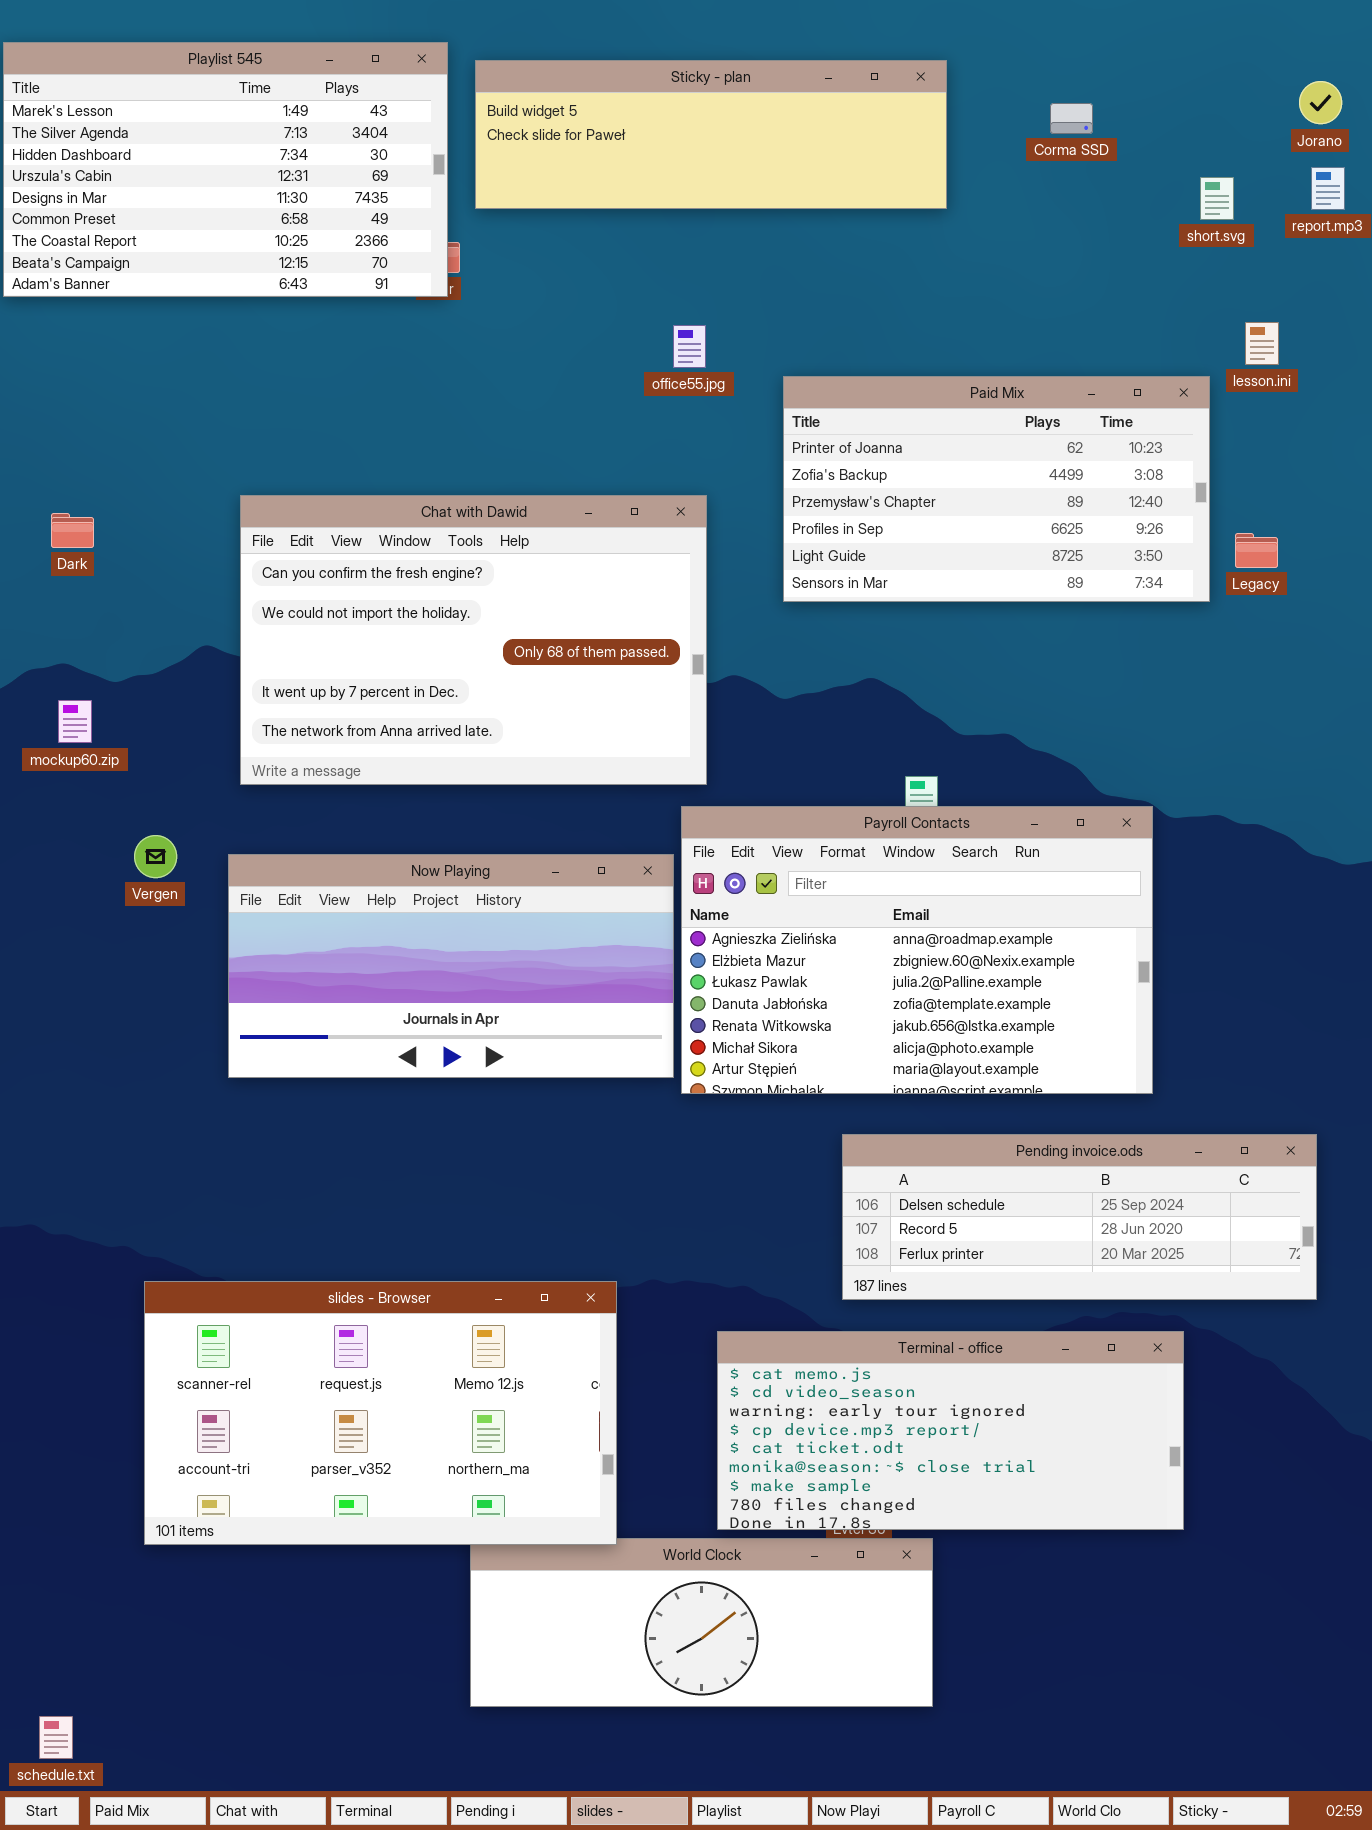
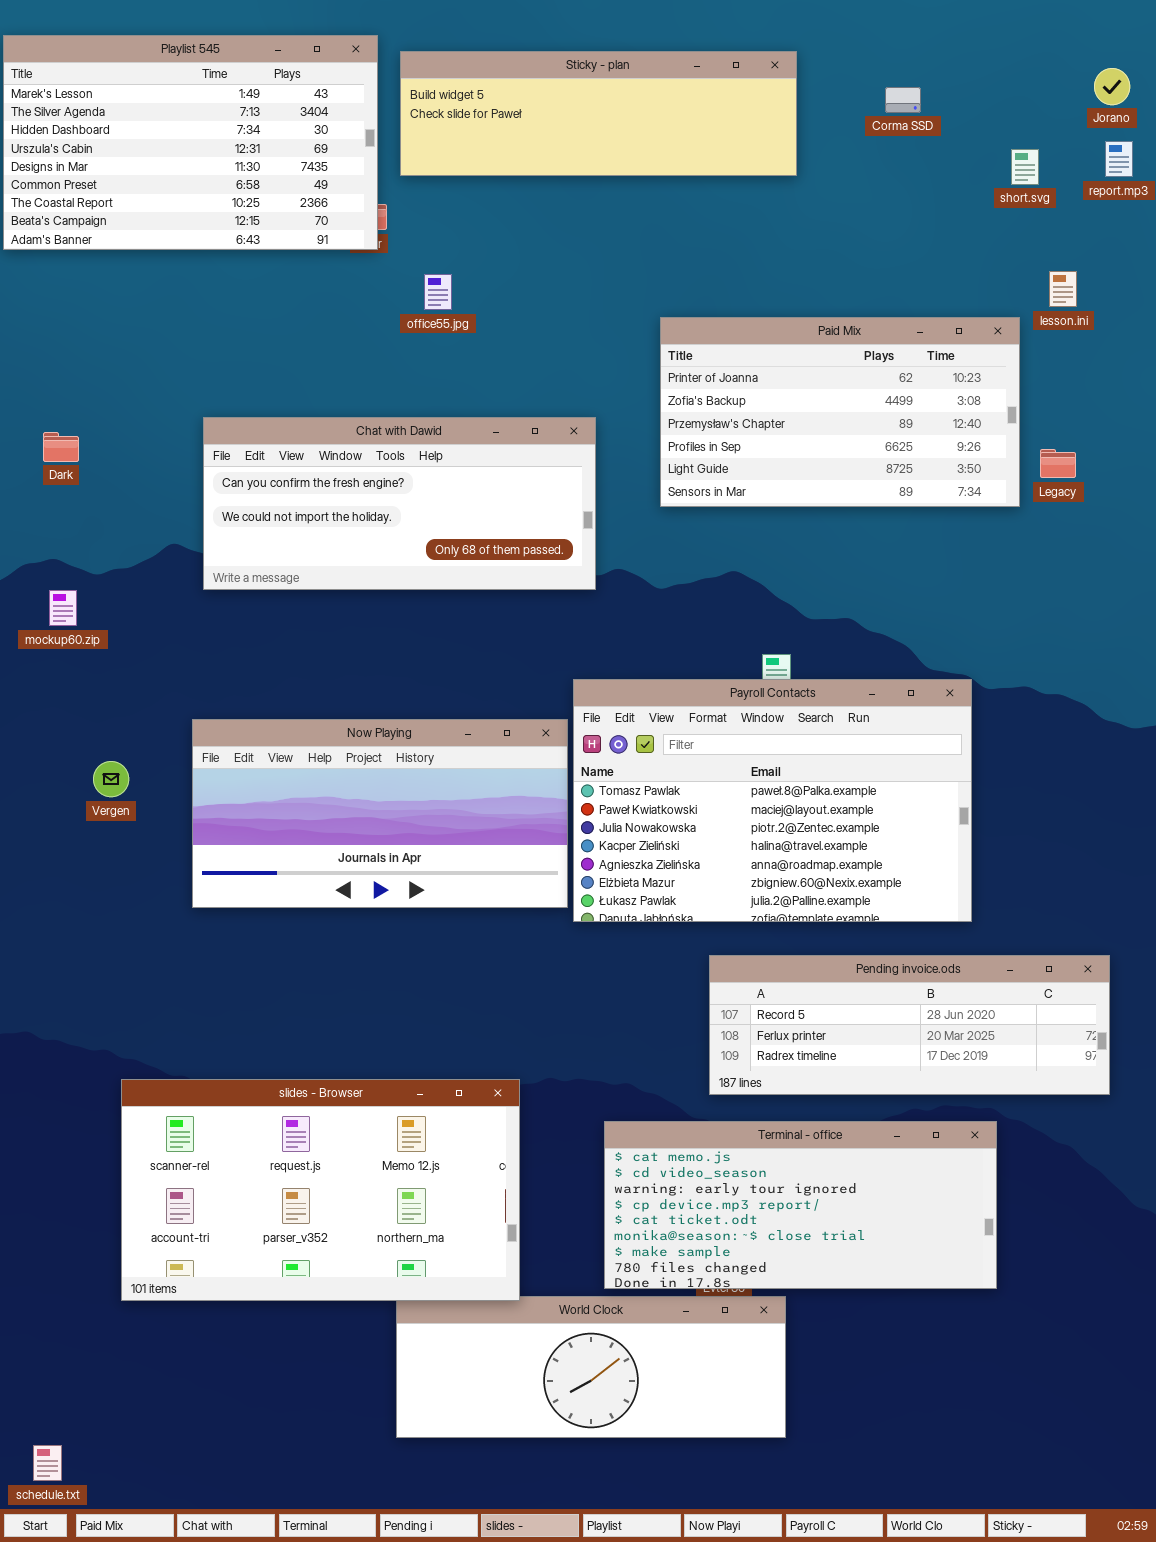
office55.jpg: [673,325,706,368] -> [424,274,452,310], moved
Chat with Dawid: [240,495,707,785] -> [203,417,596,590], resized
Payroll Contacts: [681,806,1153,1094] -> [573,679,972,922], scrolled up 4 rows
Vergen: [134,835,177,878] -> [93,761,129,797], moved
Pending invoice.ods: [842,1134,1317,1300] -> [709,955,1110,1095], scrolled down 1 row

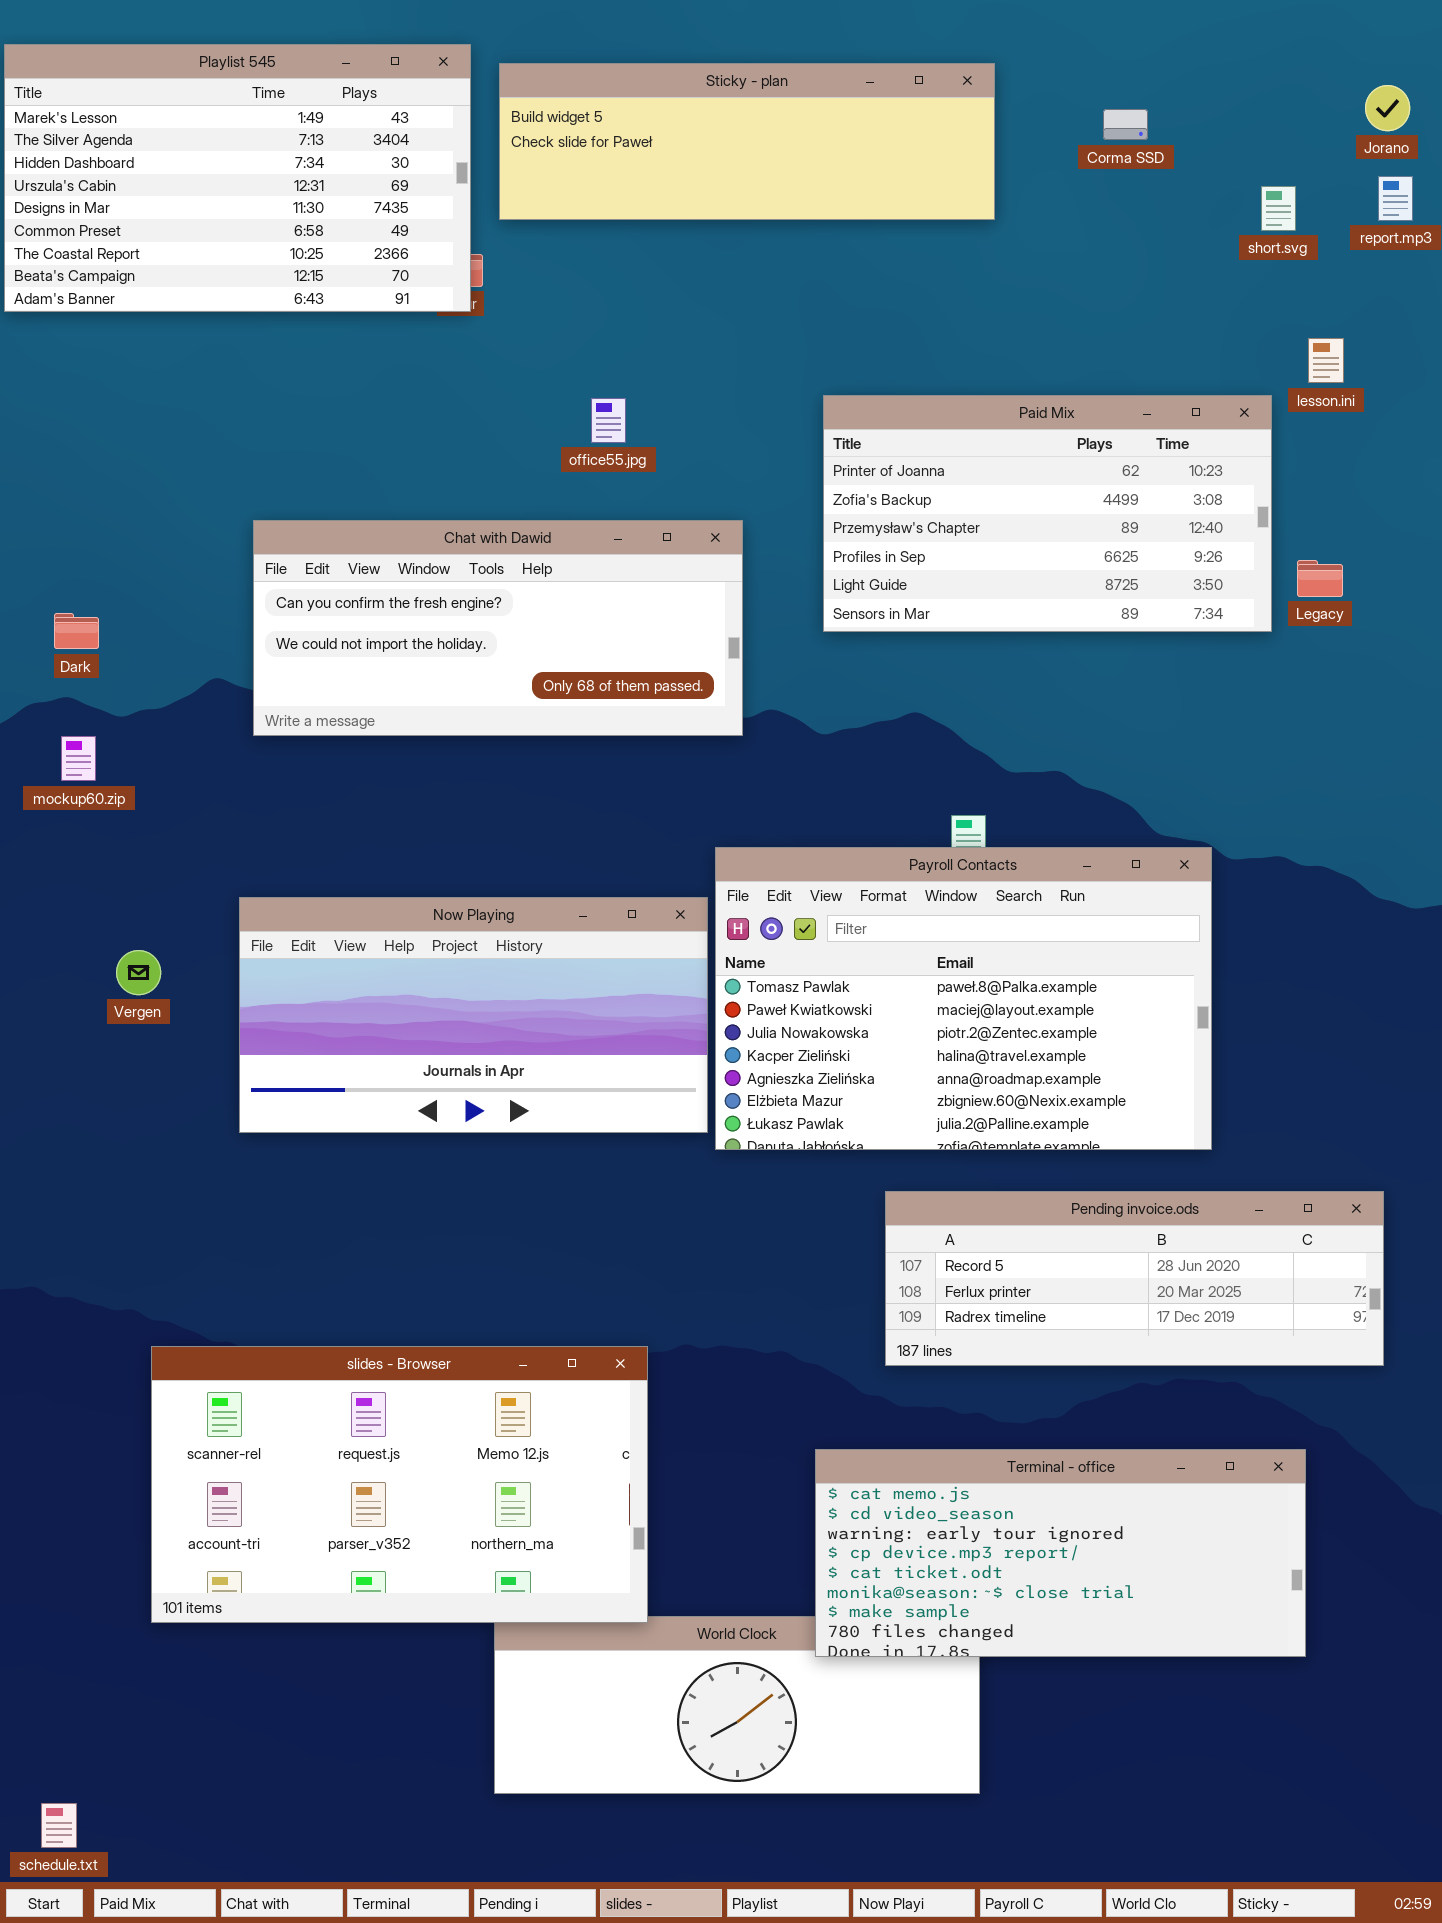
office55.jpg: [424,274,452,310] -> [591,398,626,443], moved
Dark: [43,432,79,462] -> [54,613,99,649], moved
Terminal - office: [604,1121,997,1289] -> [815,1449,1306,1657], moved

